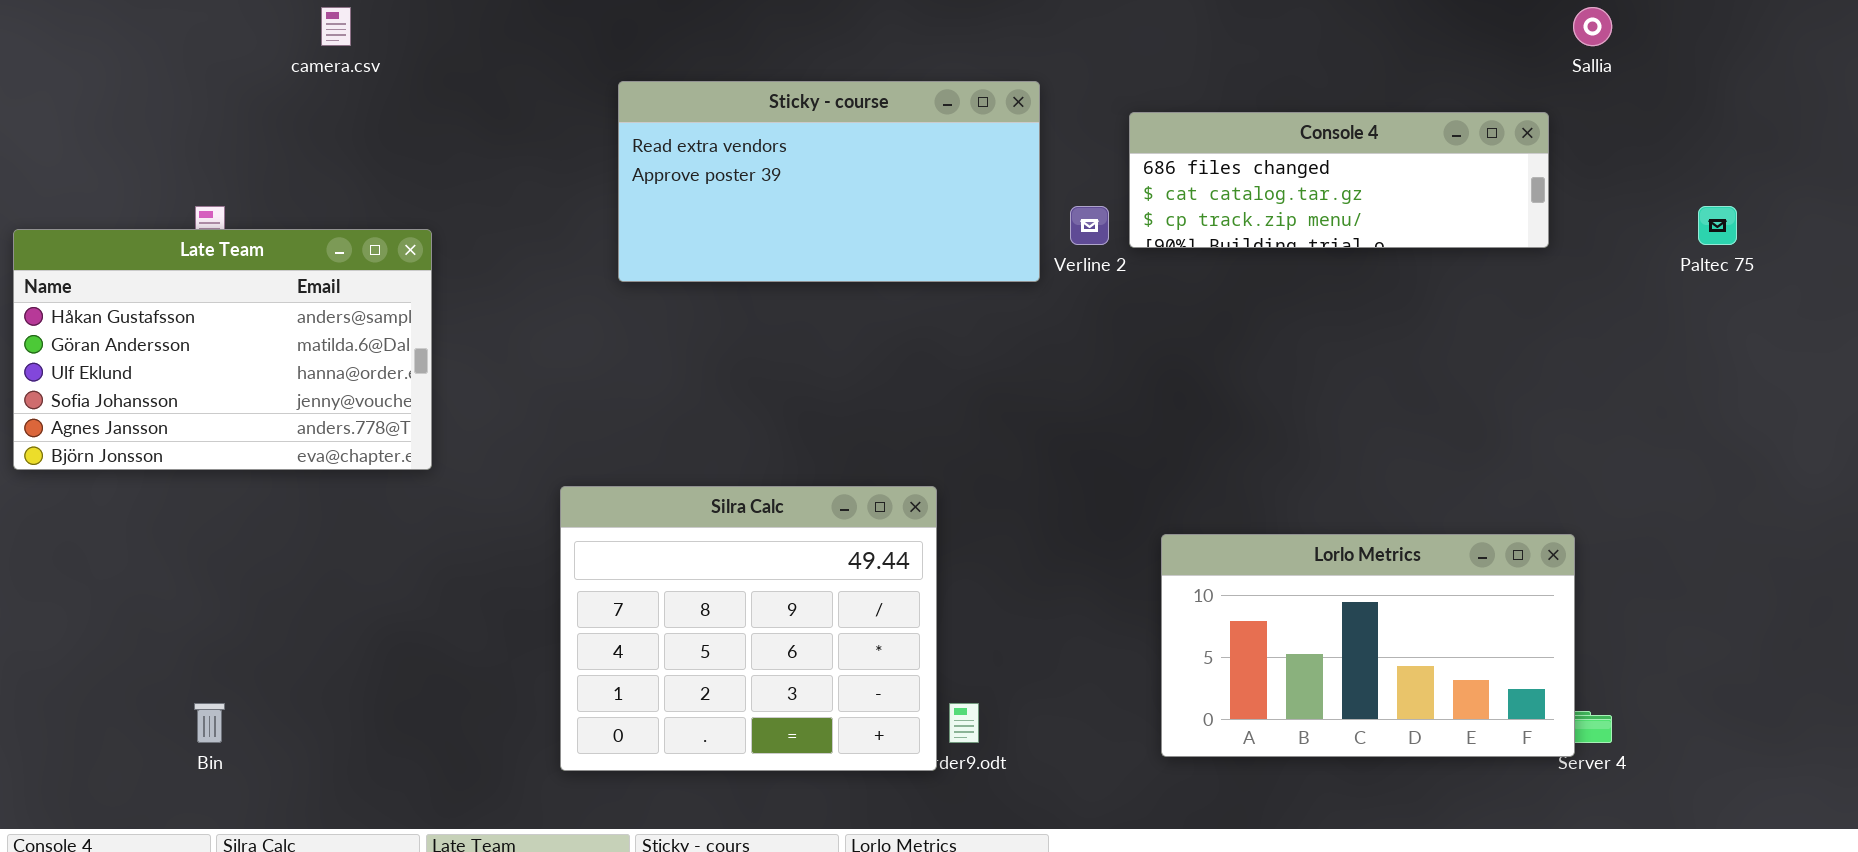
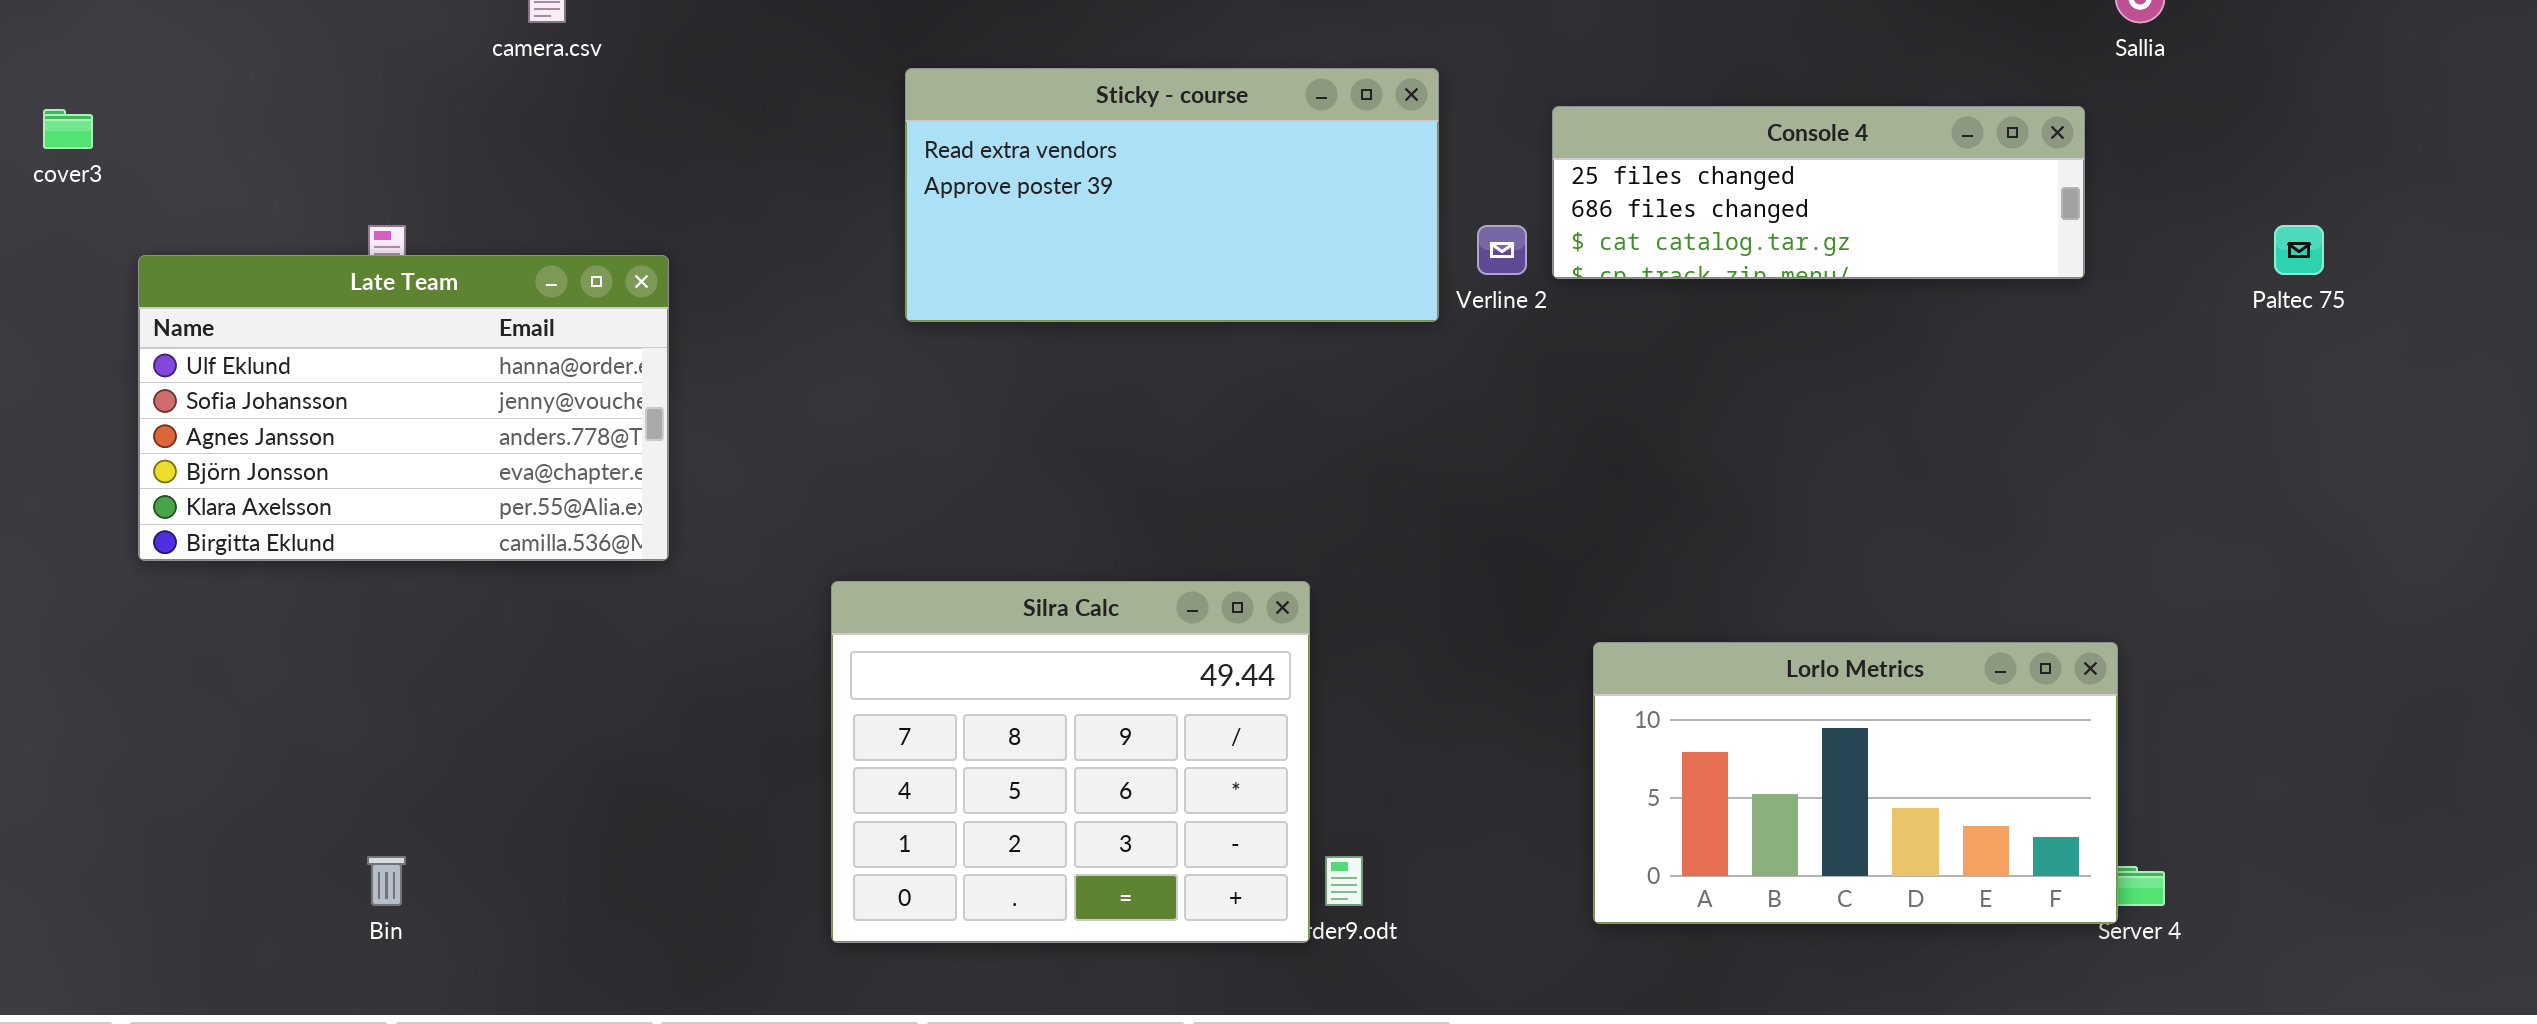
Console 4: [1129,112,1549,248] -> [1552,106,2085,279], scrolled up 1 row
Late Team: [13,229,432,470] -> [138,255,669,561], scrolled down 2 rows

